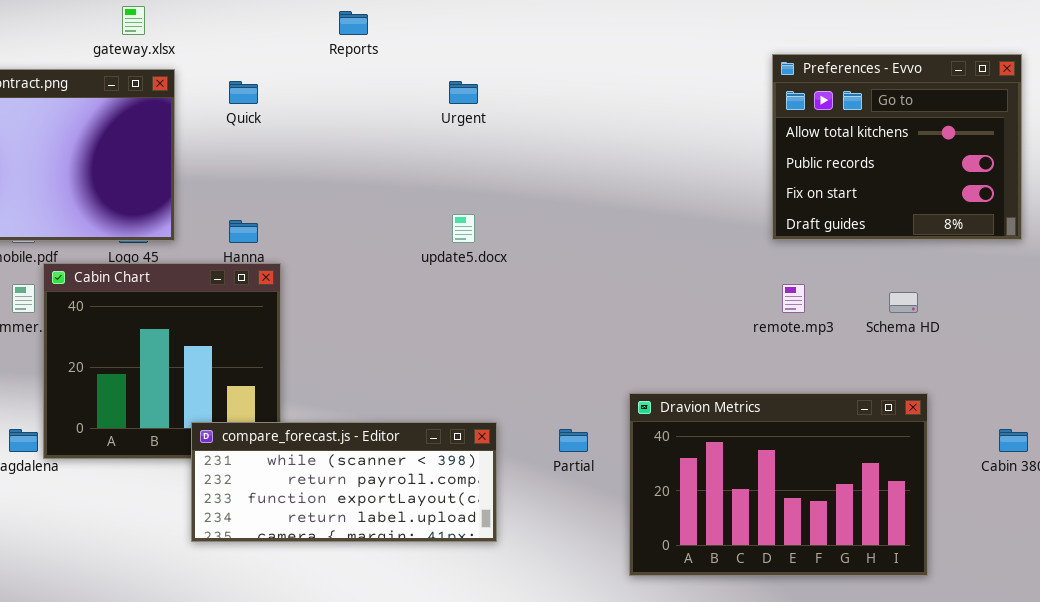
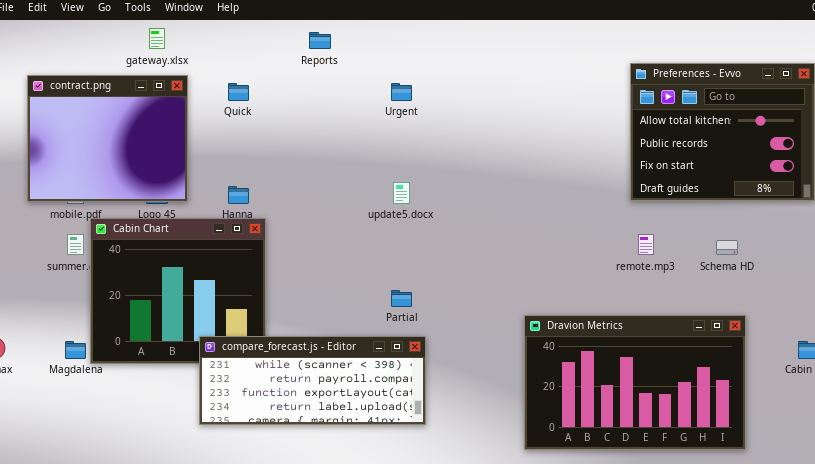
Partial: [559,429,588,452] -> [391,290,412,307], moved

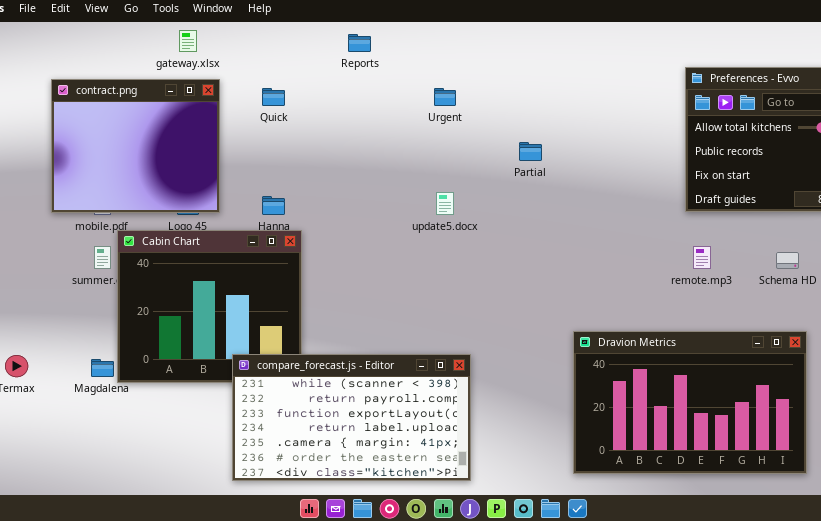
Partial: [391,290,412,307] -> [519,142,542,161], moved
compare_forecast.js - Editor: [199,336,426,425] -> [232,354,471,481], resized

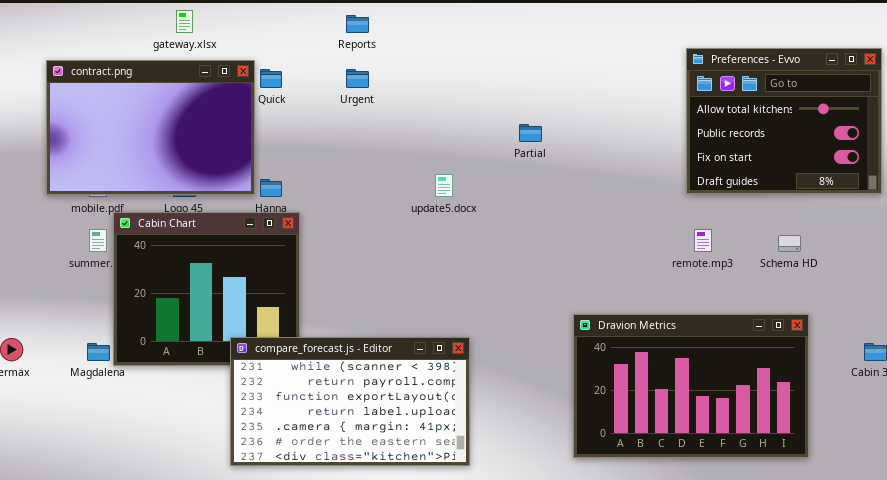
contract.png: [51,79,220,213] -> [46,60,255,195], resized
Urgent: [434,88,456,106] -> [346,69,369,88], moved

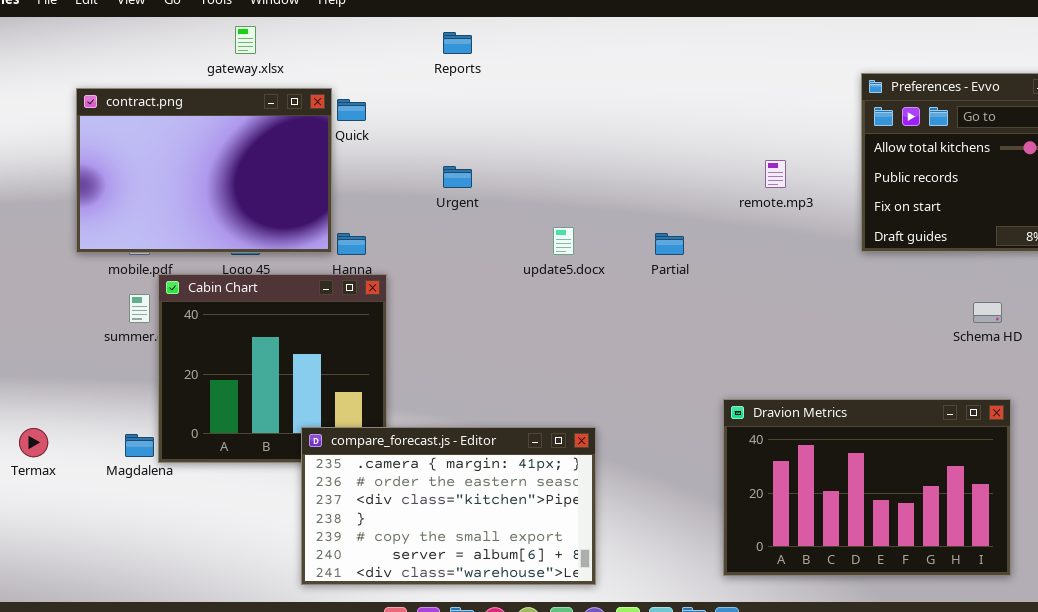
Urgent: [346,69,369,88] -> [443,166,472,188], moved
Partial: [519,124,542,142] -> [655,233,684,255], moved
remote.mp3: [694,229,712,252] -> [765,160,786,188], moved
compare_forecast.js - Editor: [230,337,470,466] -> [301,427,596,585], scrolled down 4 rows

